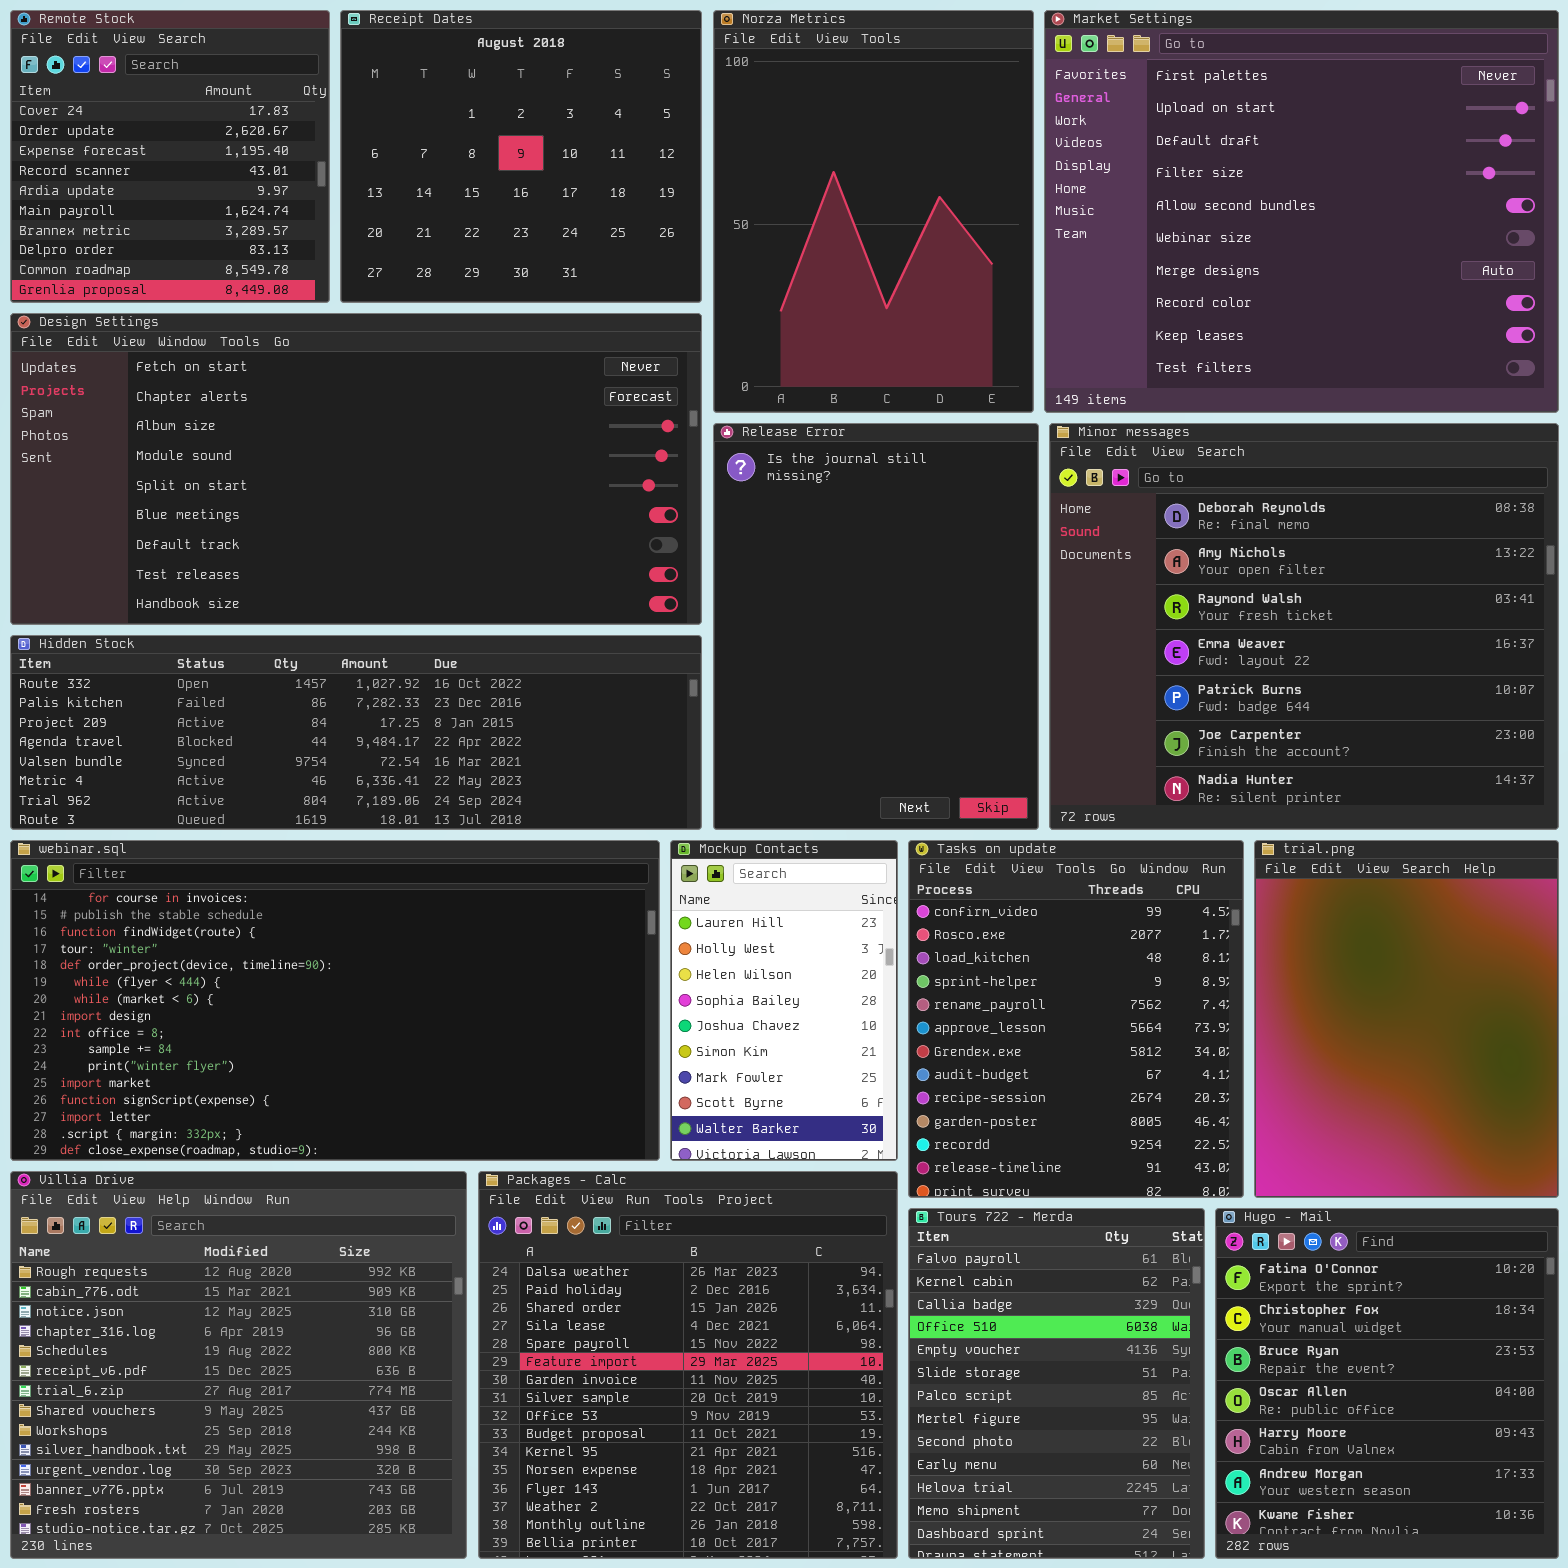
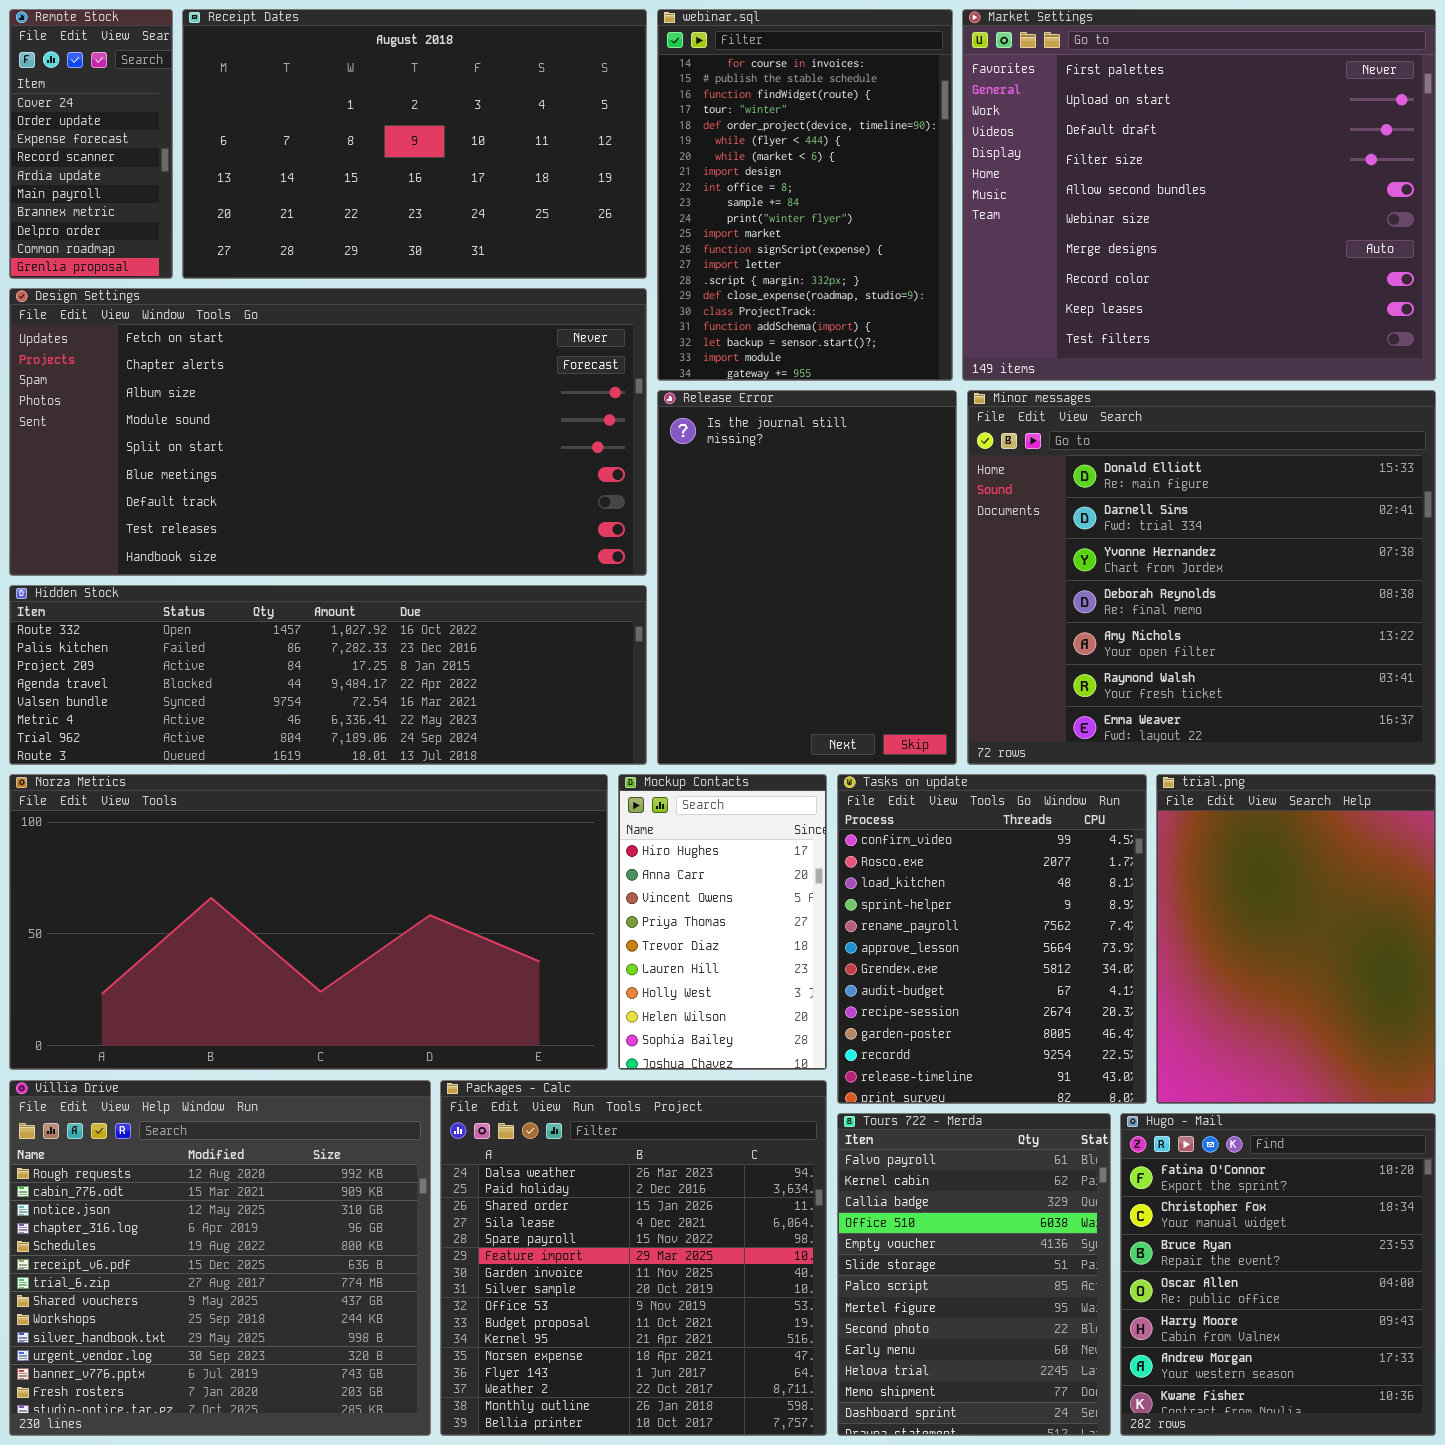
Remote Stock: [10,10,330,303] -> [9,9,173,279], resized
Receipt Dates: [340,10,702,303] -> [182,9,647,279], resized
Norza Metrics: [713,10,1034,413] -> [9,774,608,1070], moved, resized
Minor messages: [1049,423,1559,830] -> [967,390,1436,765], scrolled up 3 rows
webinar.sql: [10,840,660,1161] -> [657,9,953,381], moved, resized
Mockup Contacts: [670,840,898,1161] -> [618,774,827,1070], scrolled up 5 rows

